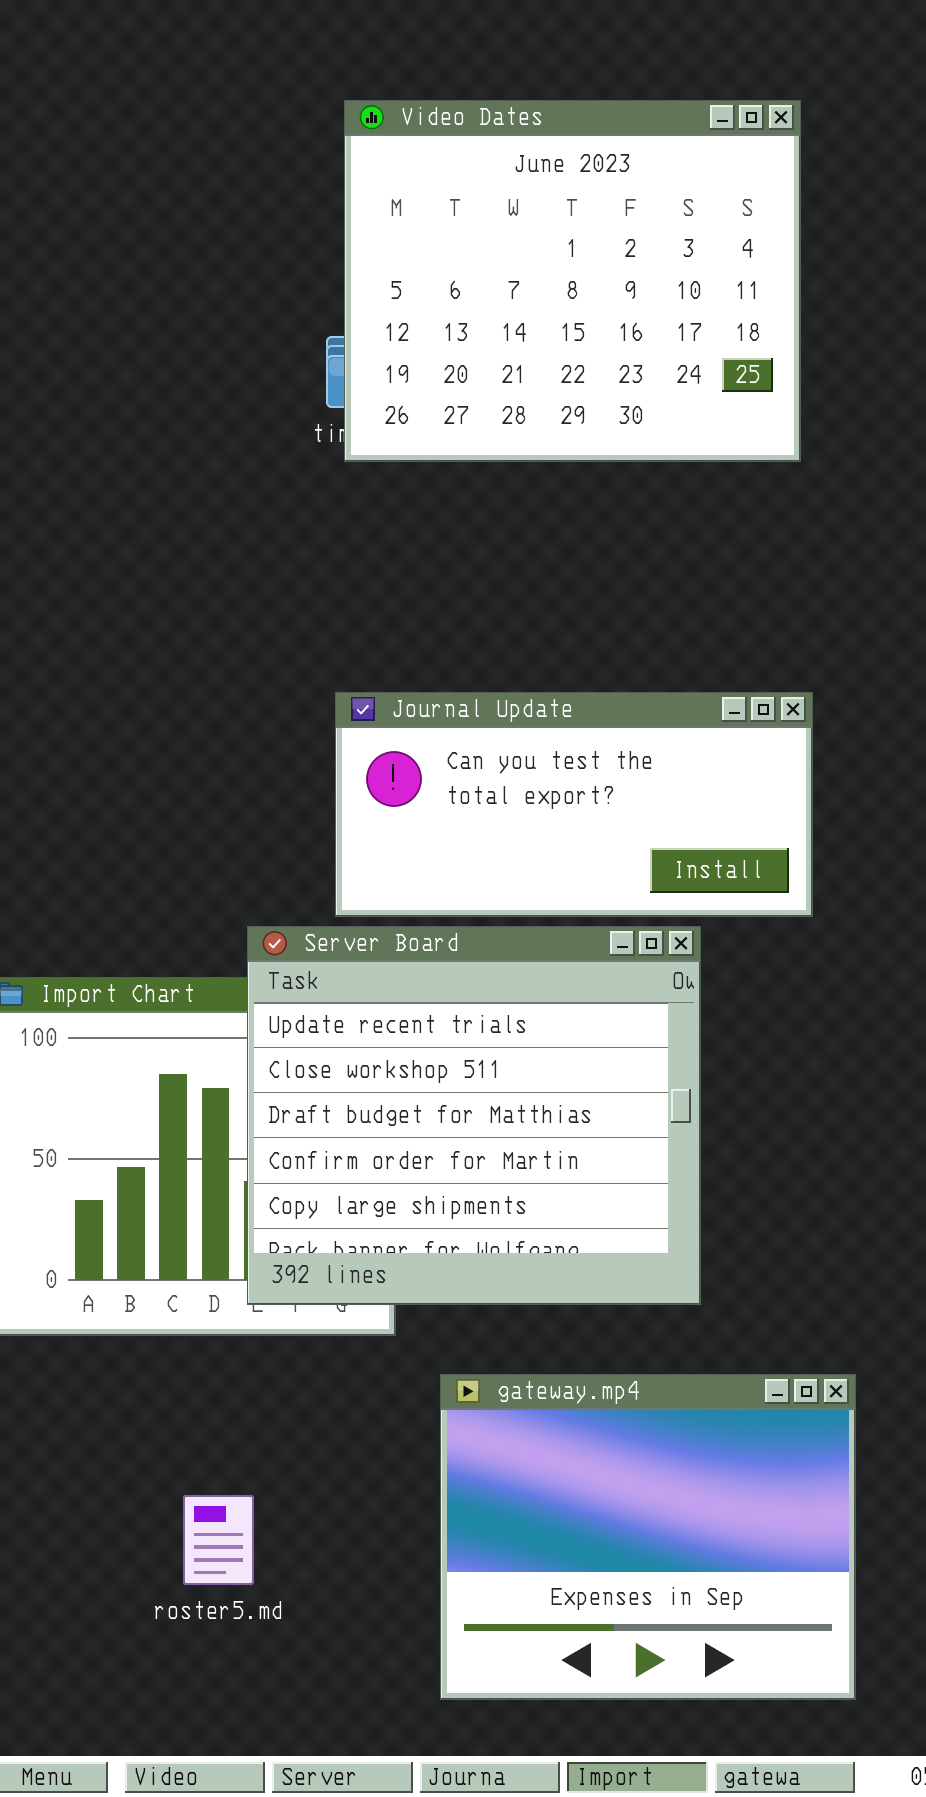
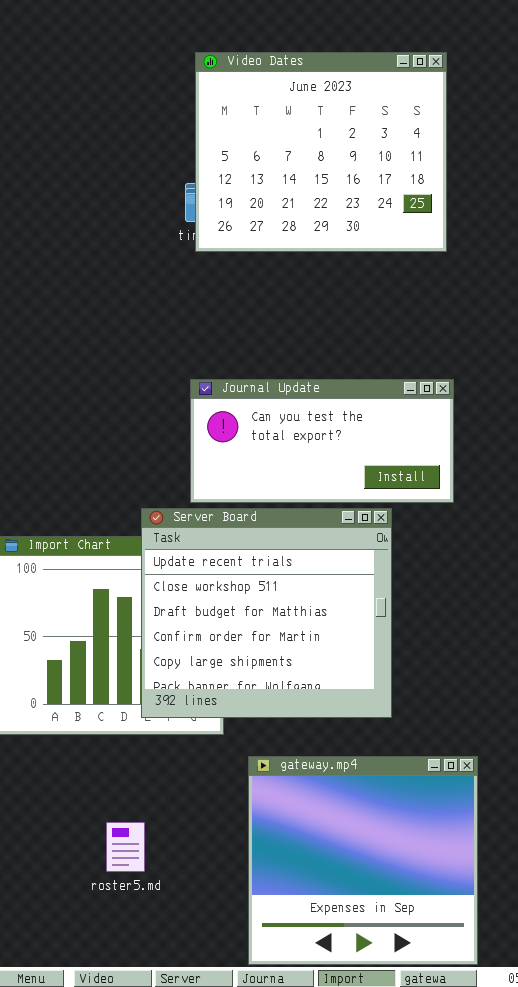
gateway.mp4: [440,1374,856,1700] -> [248,756,478,965], resized

